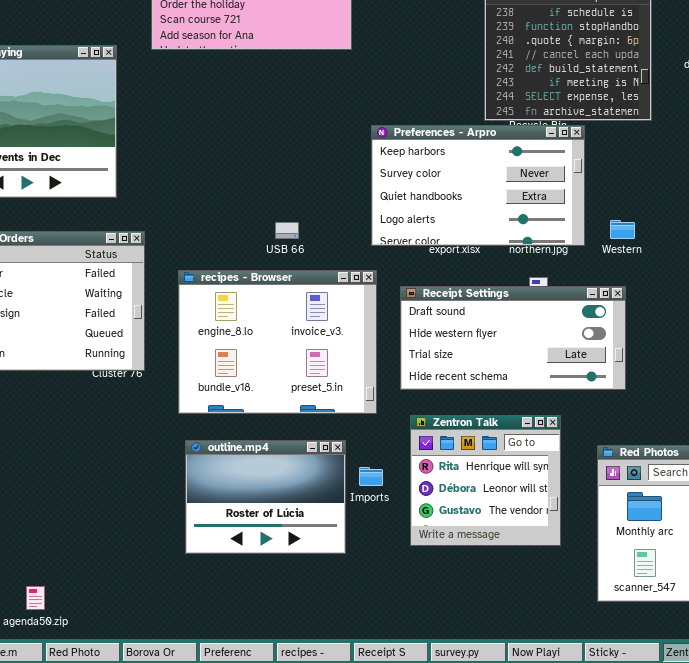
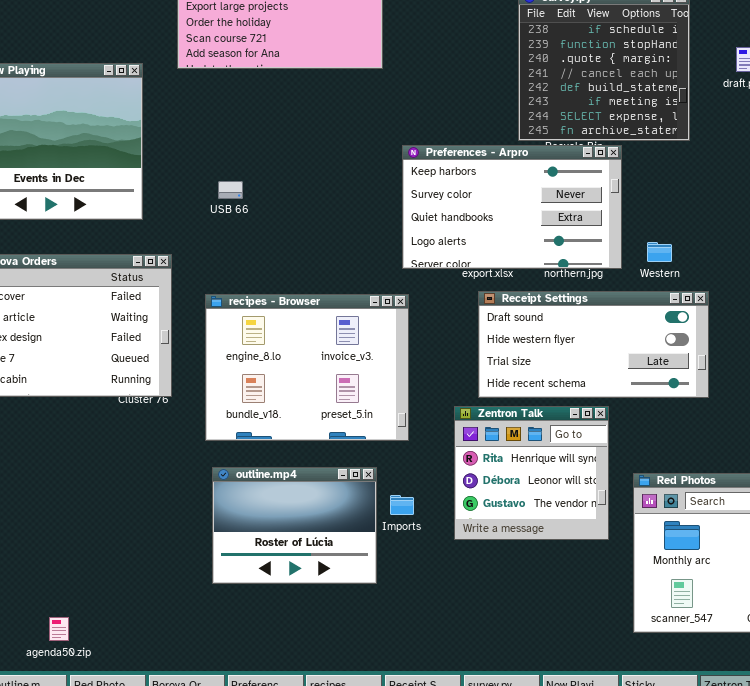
USB 66: [275,222,299,239] -> [218,181,243,199], moved
Receipt Settings: [400,286,626,390] -> [478,291,709,398], moved
Zentron Talk: [410,415,561,546] -> [454,406,609,540], moved

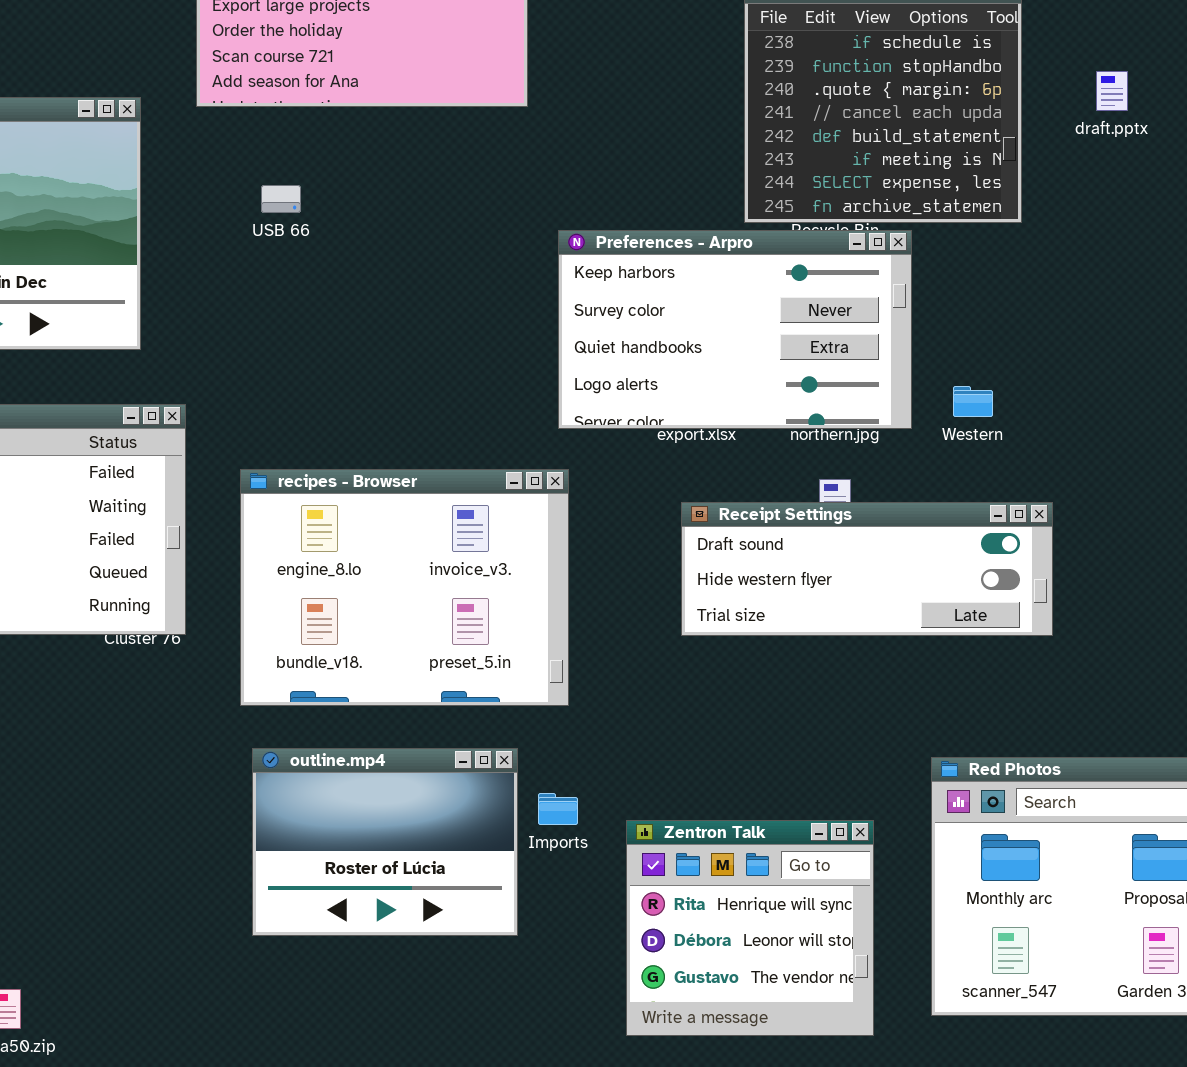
USB 66: [218,181,243,199] -> [261,185,301,213], moved
Receipt Settings: [478,291,709,398] -> [681,502,1053,636], resized
Zentron Talk: [454,406,609,540] -> [626,820,874,1036], moved

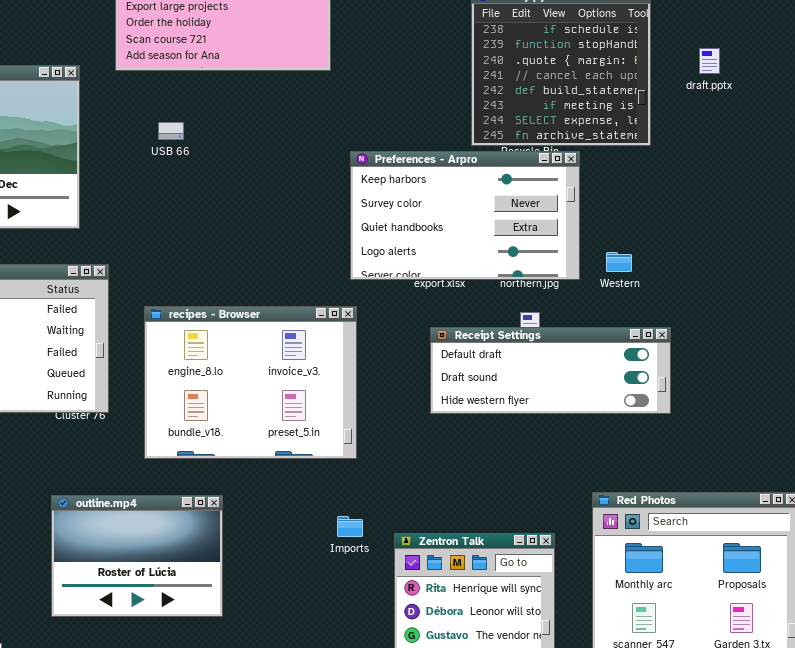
Receipt Settings: [681,502,1053,636] -> [430,327,671,414], scrolled up 1 row
outline.mp4: [252,748,518,936] -> [51,495,223,617], moved

